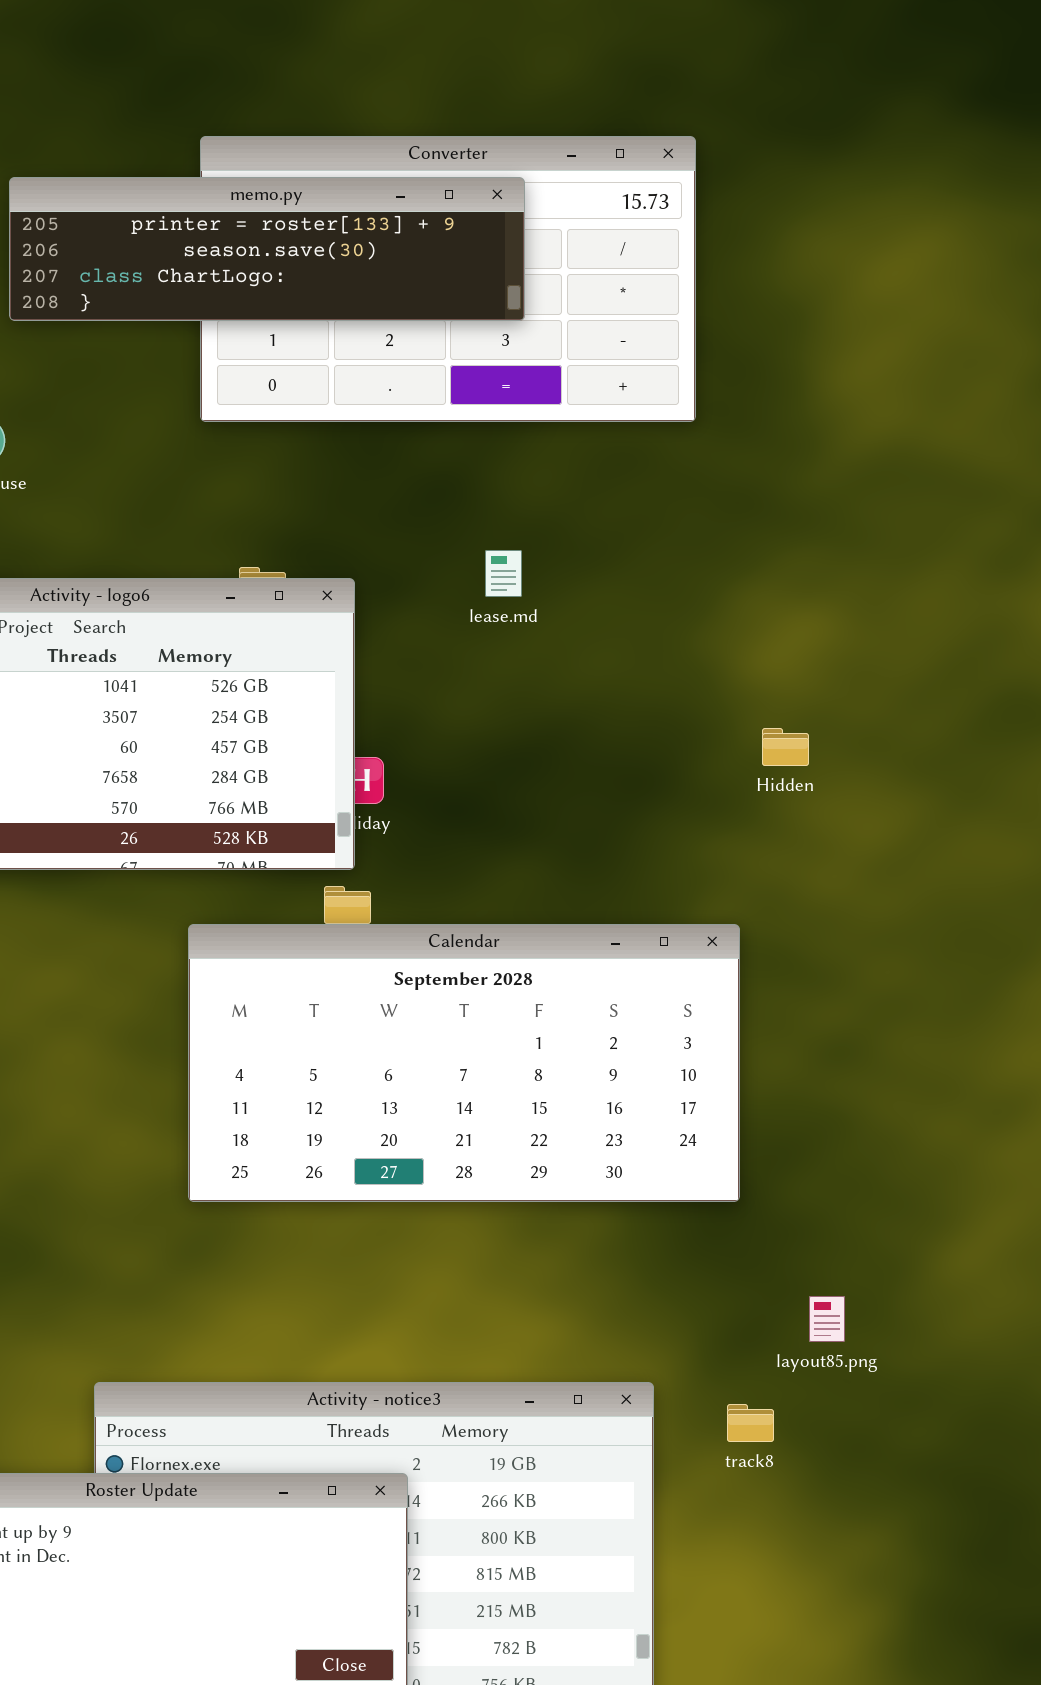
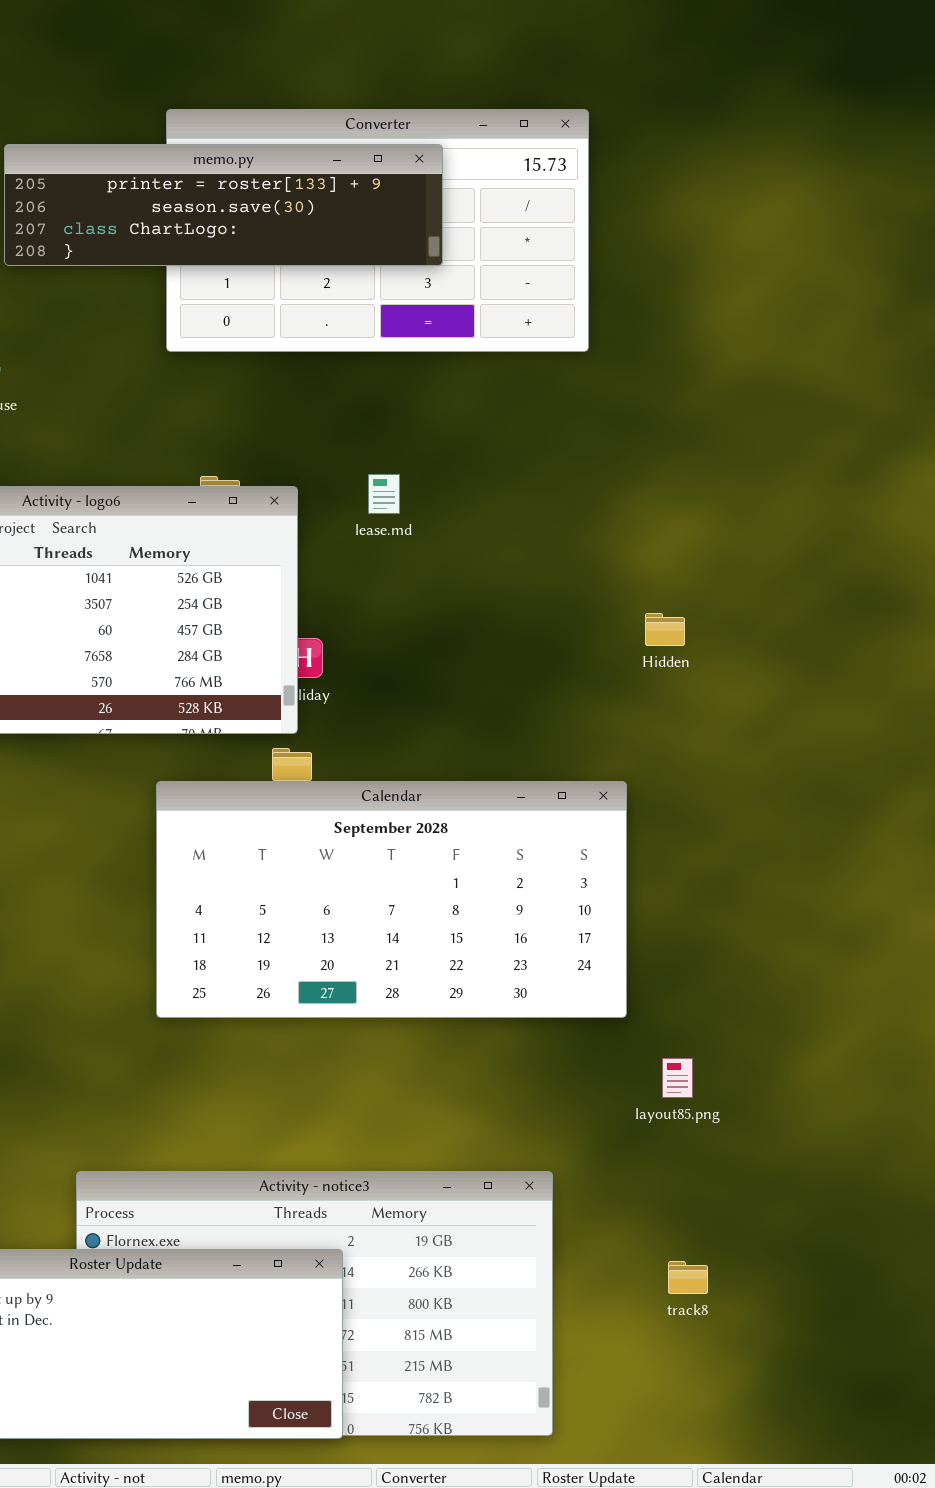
lease.md: [485,550,522,597] -> [368,474,400,514], moved
layout85.png: [809,1296,845,1342] -> [662,1058,693,1098], moved
track8: [727,1404,774,1442] -> [668,1261,708,1294], moved

